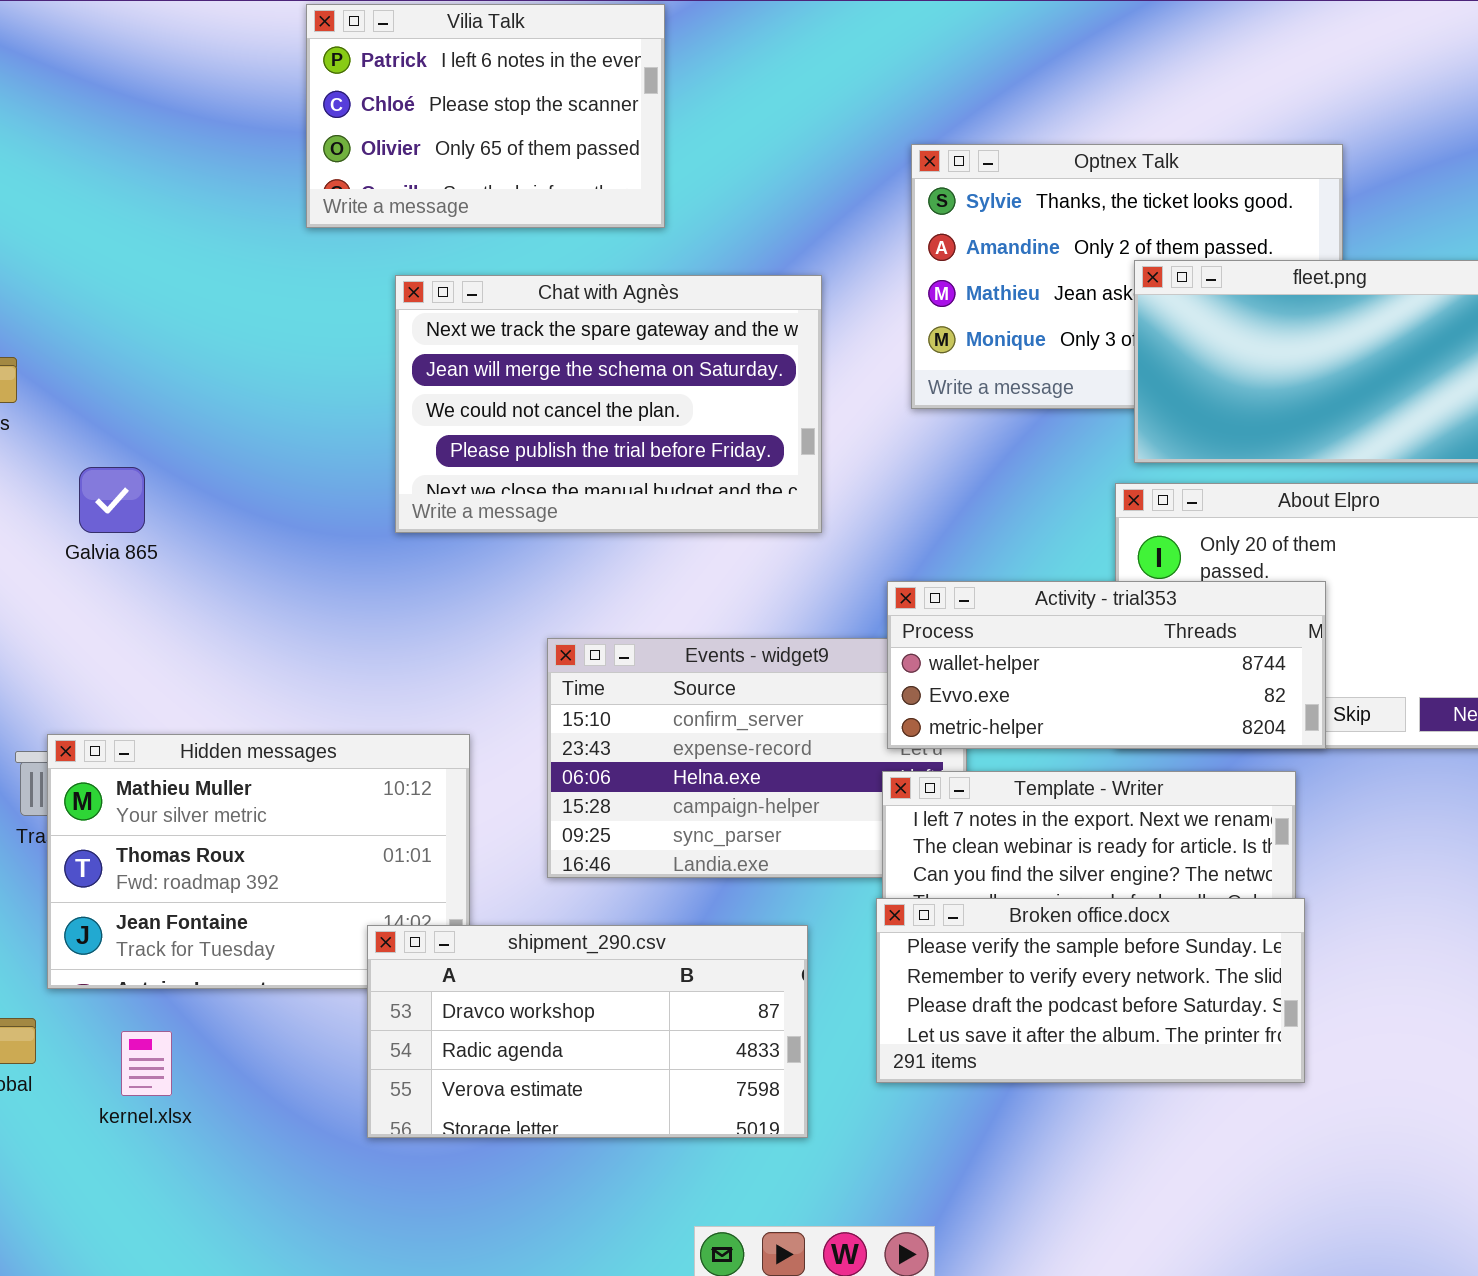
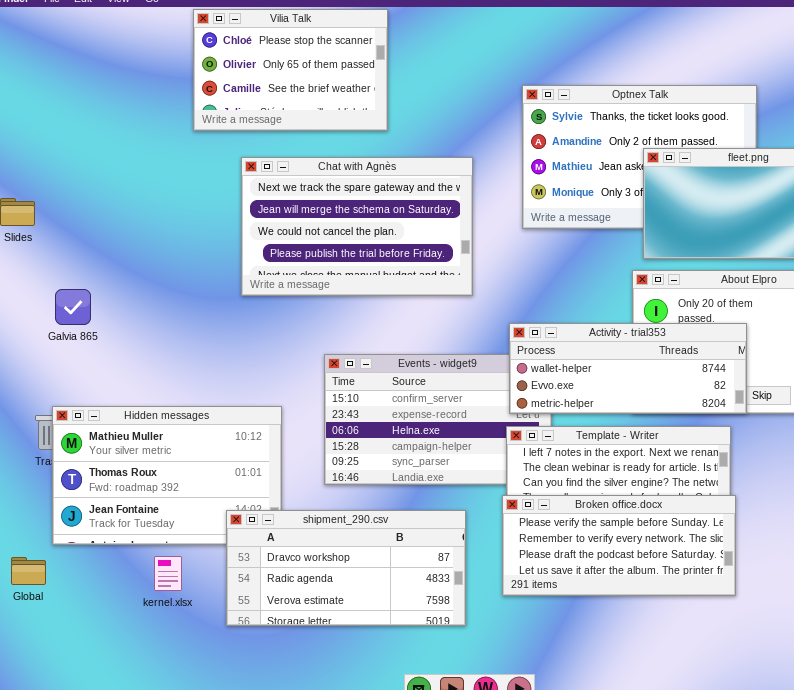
Vilia Talk: [306,4,665,228] -> [193,9,388,131], scrolled down 1 row
Galvia 865: [79,467,145,533] -> [55,289,91,325], moved
kernel.xlsx: [121,1031,172,1096] -> [154,556,182,591], moved

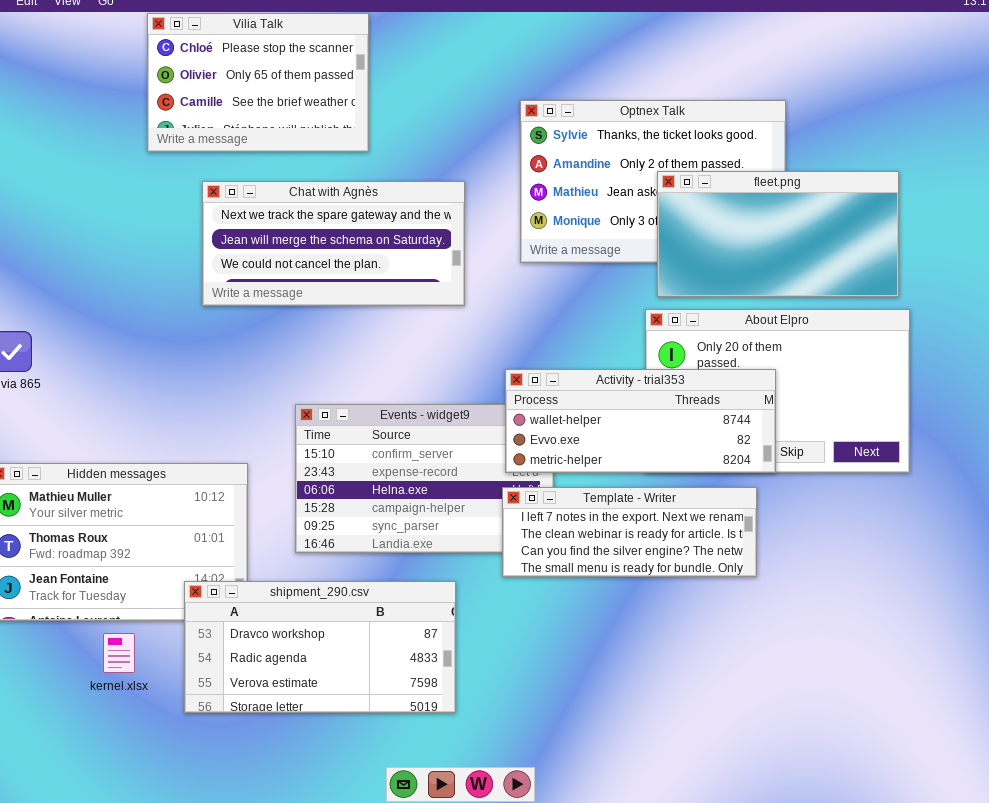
Chat with Agnès: [241,157,473,296] -> [202,181,465,306], resized
Broken office.docx: [502,495,736,596] -> none, closed

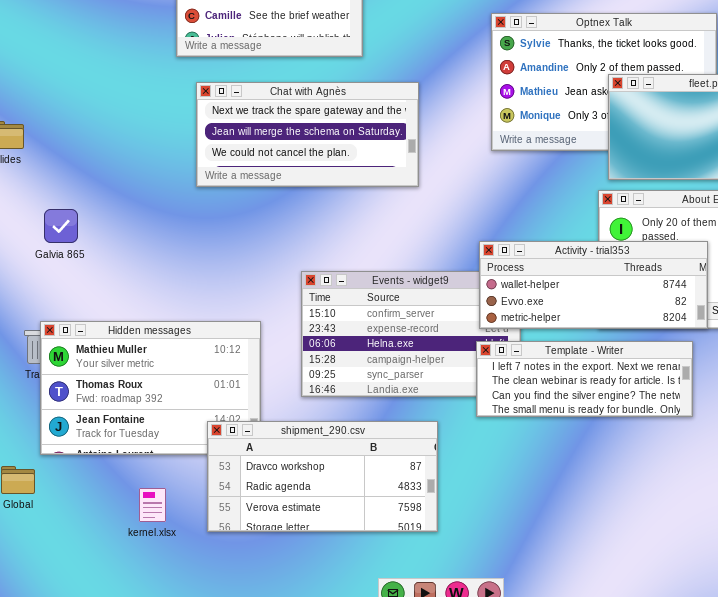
Chat with Agnès: [202,181,465,306] -> [196,82,419,187], moved
kernel.xlsx: [103,633,135,673] -> [139,488,166,522], moved

